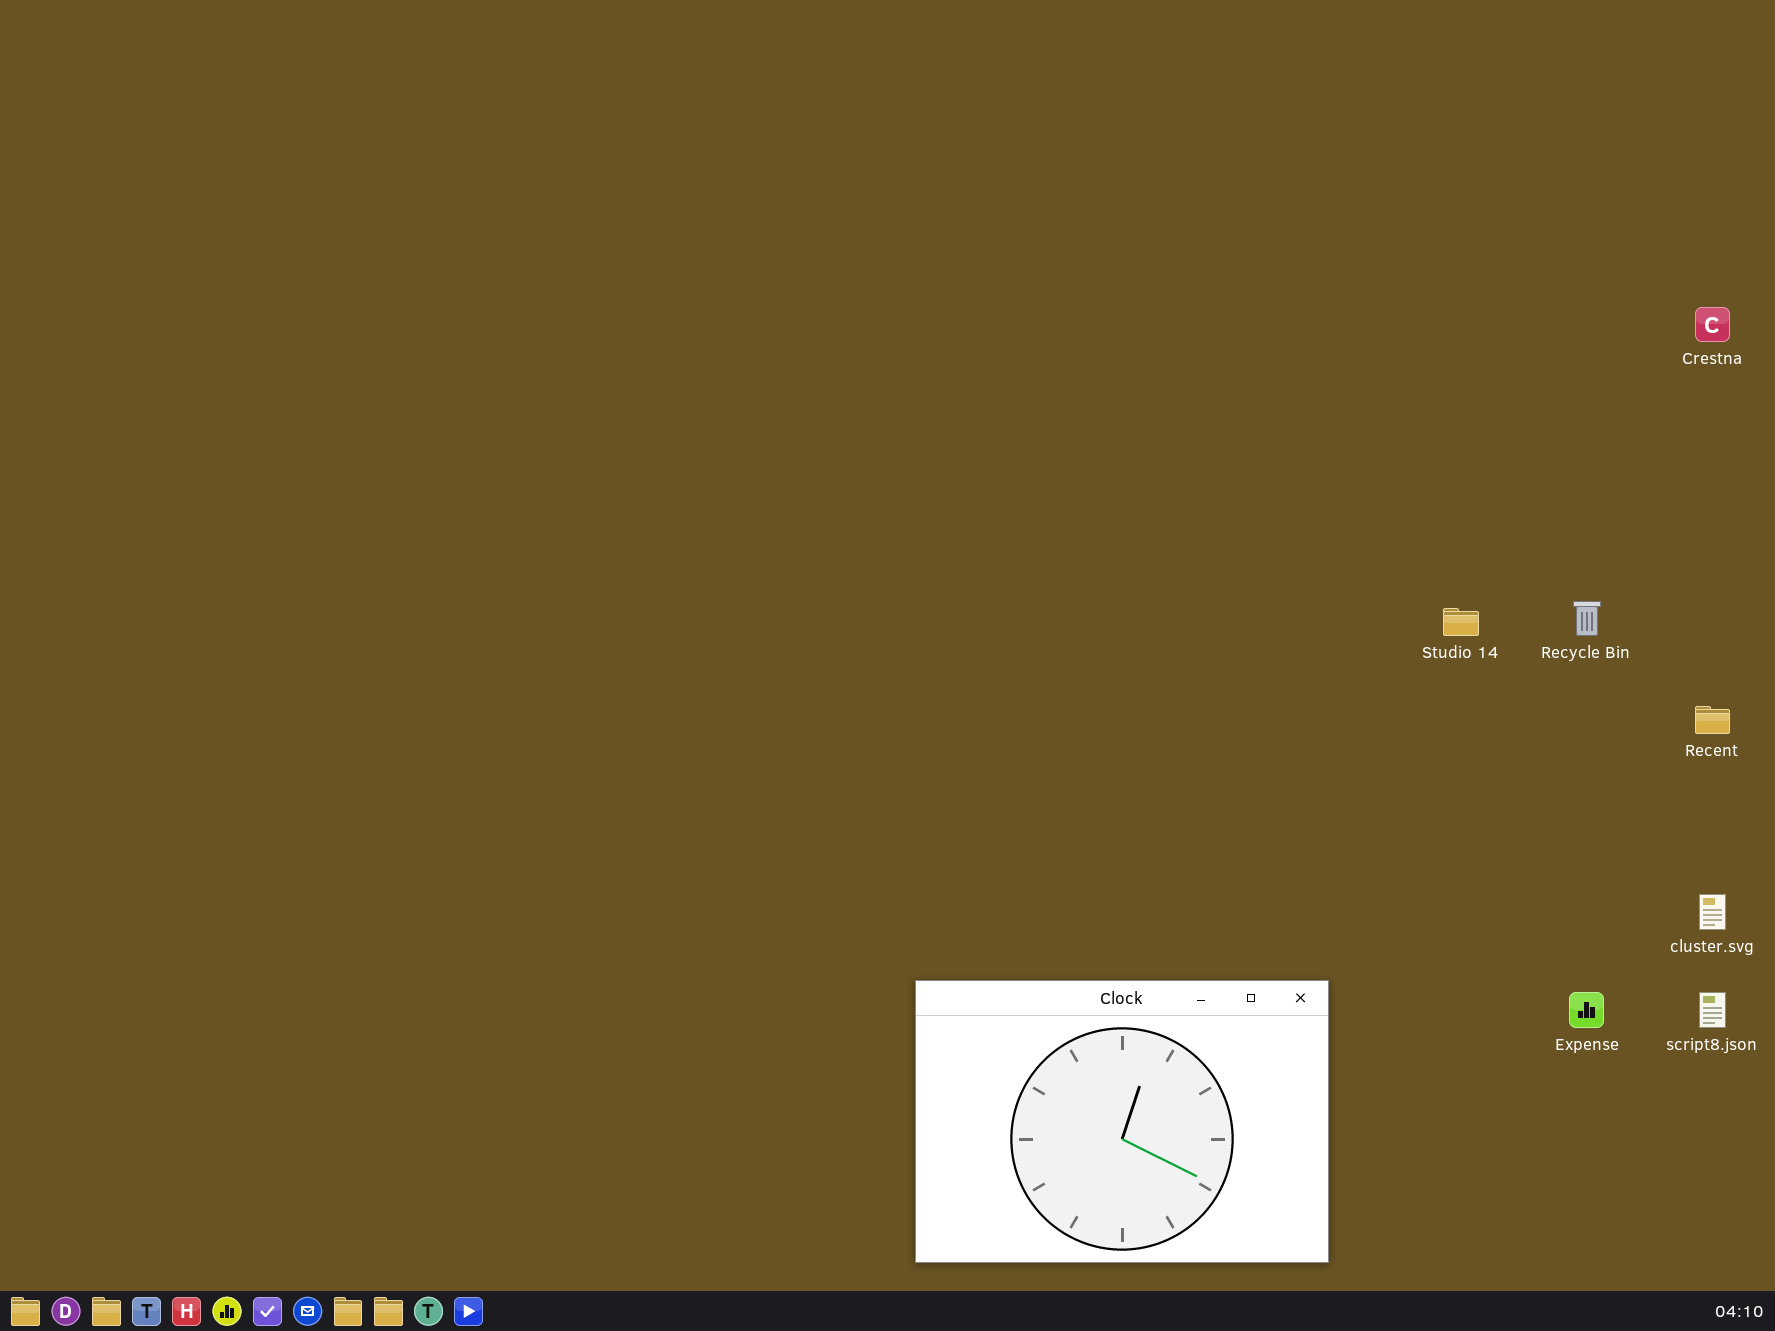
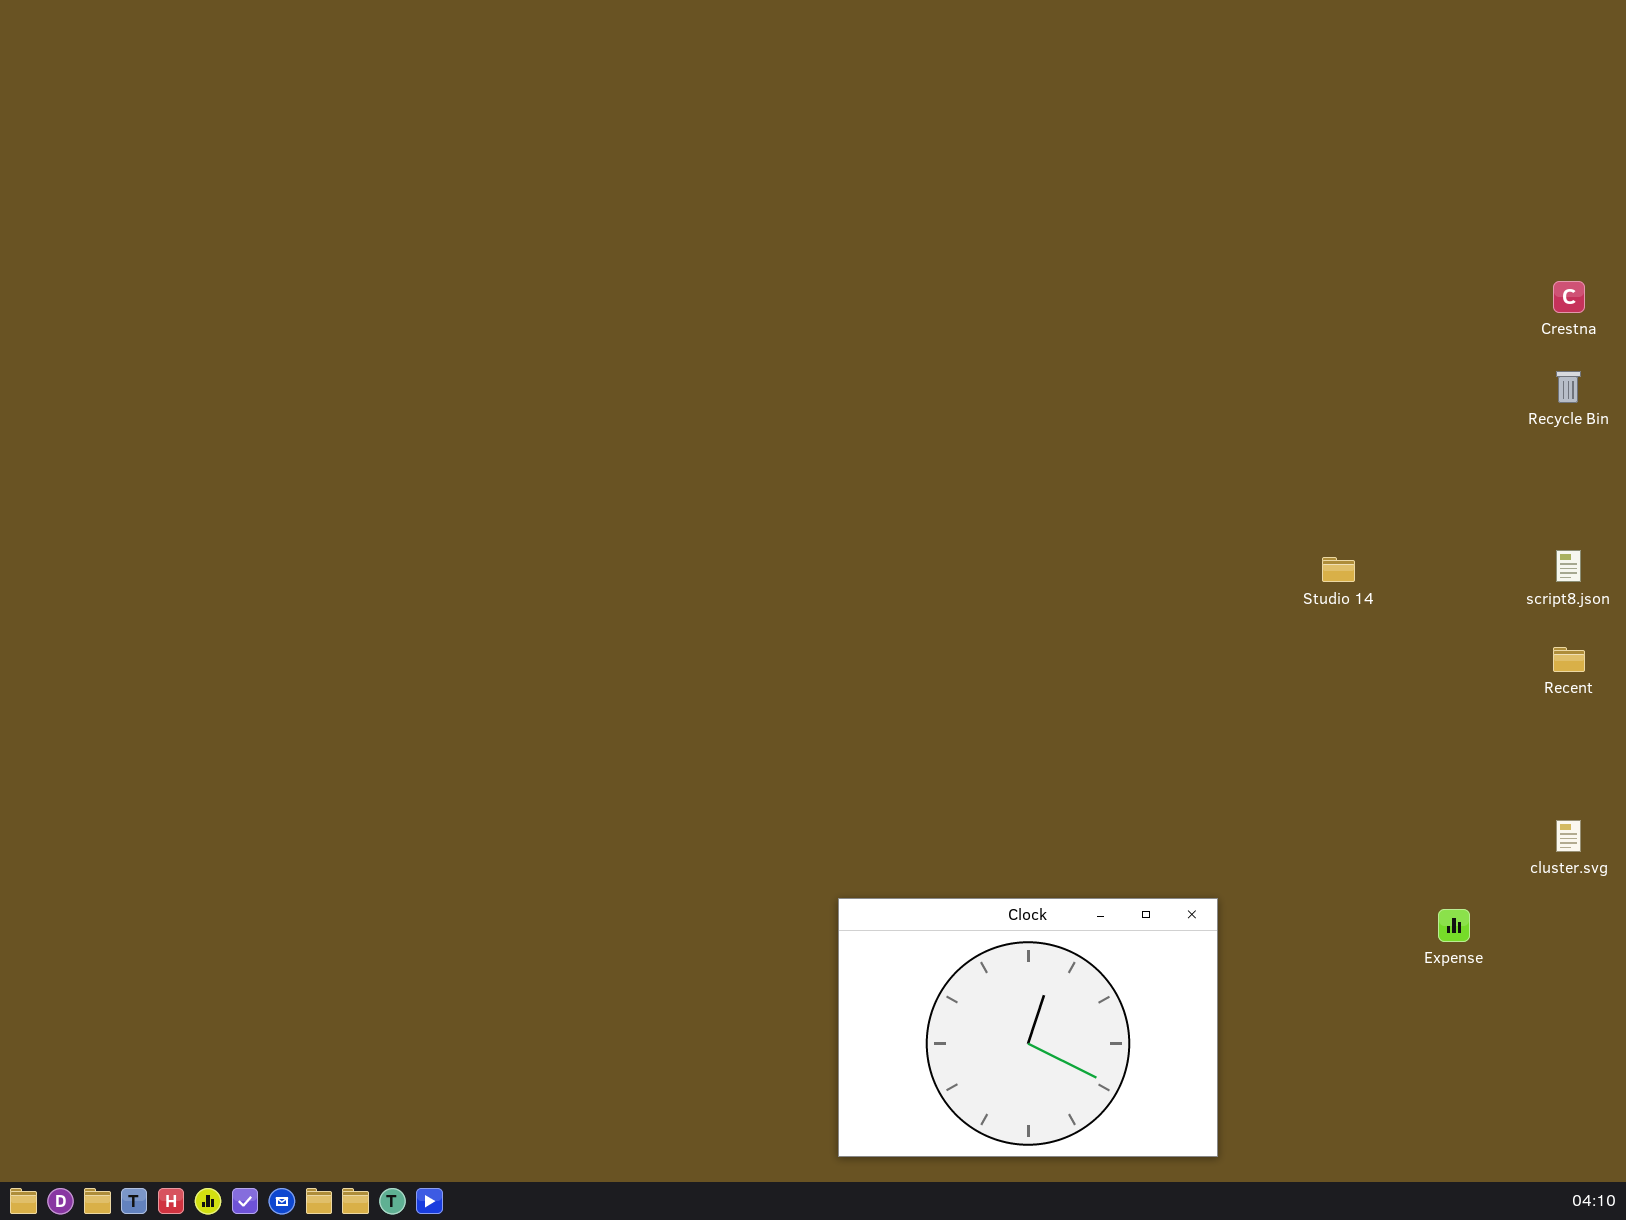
Recycle Bin: [1573,601,1601,636] -> [1556,371,1581,403], moved
script8.json: [1699,992,1726,1028] -> [1556,550,1581,582], moved

